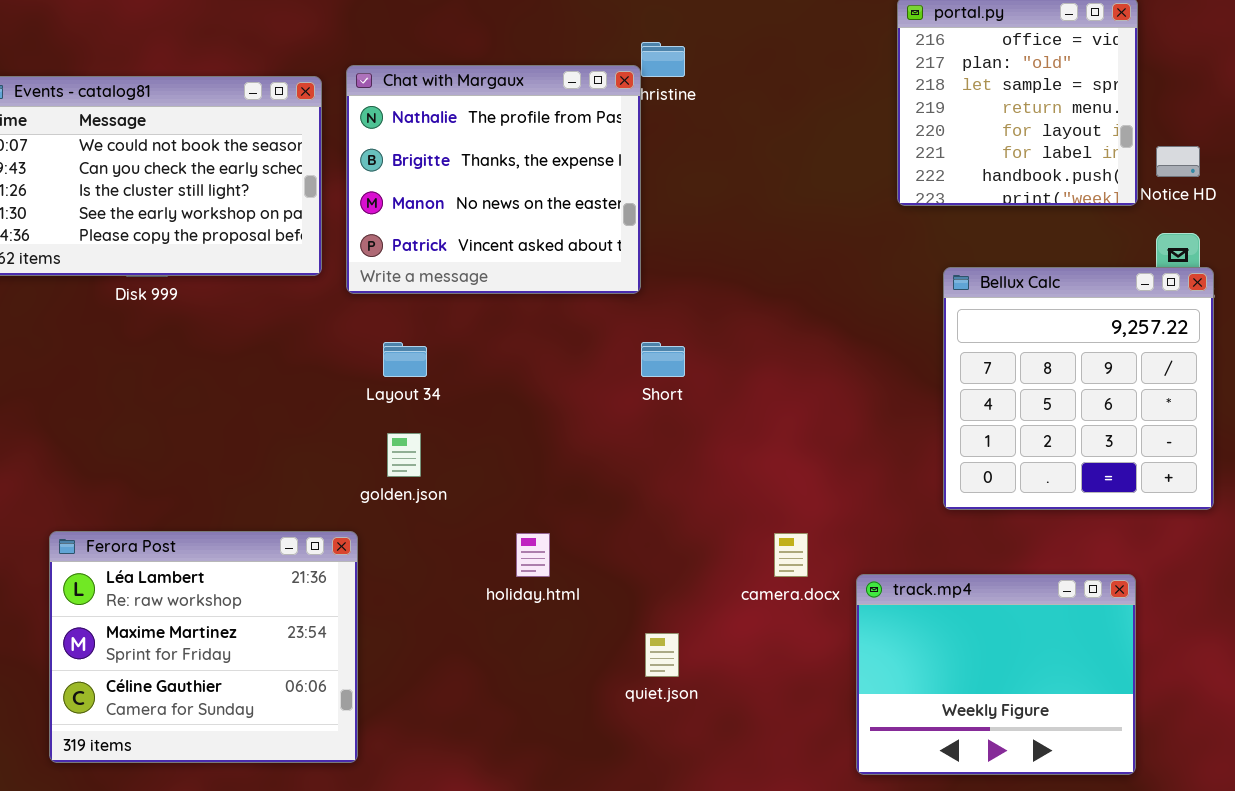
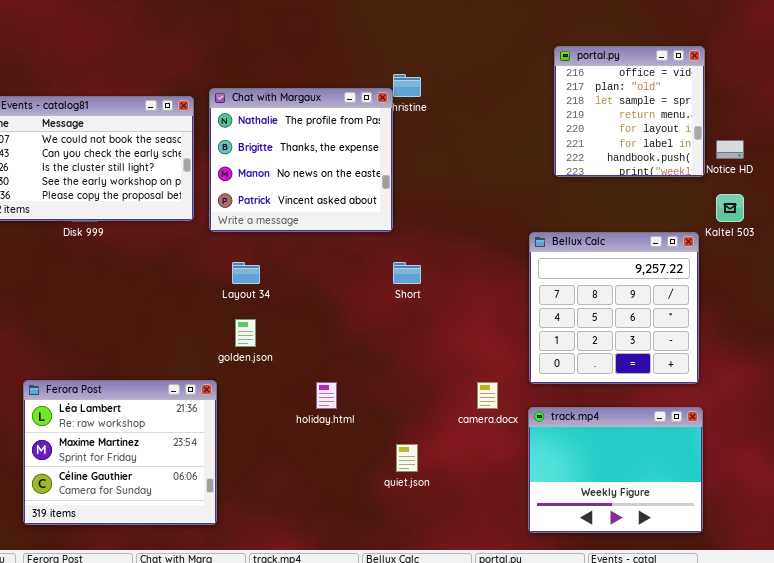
Bellux Calc: [943,267,1214,510] -> [529,232,699,384], moved

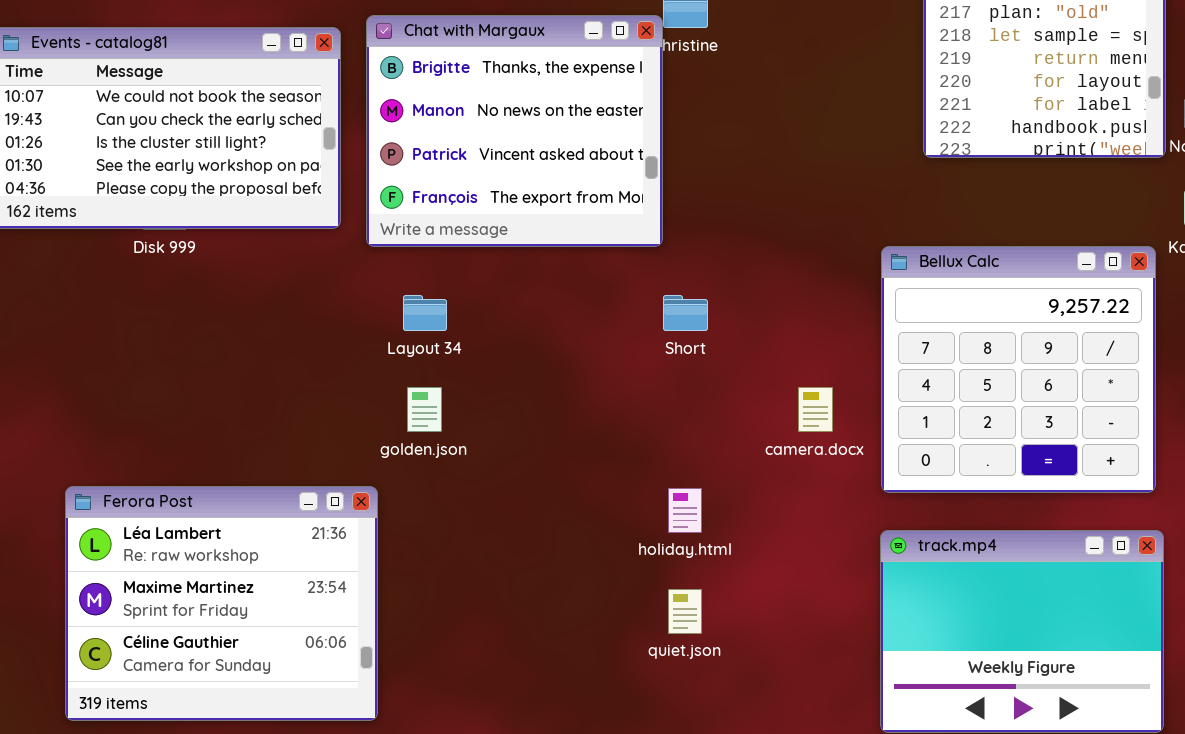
Chat with Margaux: [209,88,393,232] -> [366,15,663,247], scrolled down 1 row
holiday.html: [316,382,337,409] -> [668,488,702,533], moved
camera.docx: [477,382,498,409] -> [798,387,833,432], moved

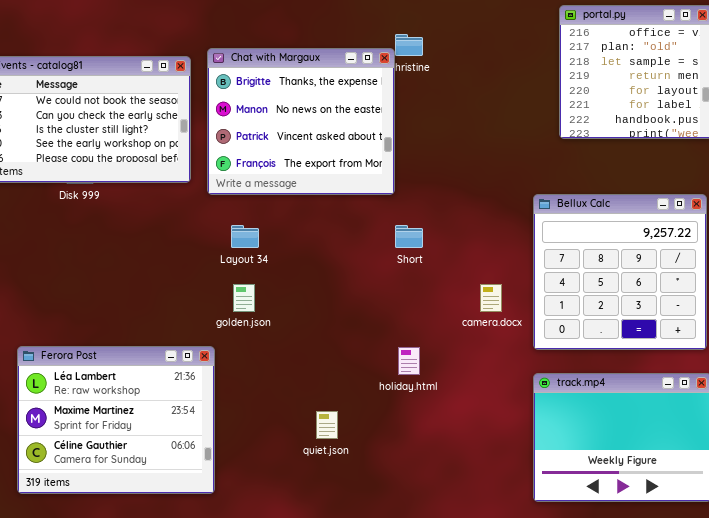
quiet.json: [668,589,702,634] -> [316,411,338,439], moved

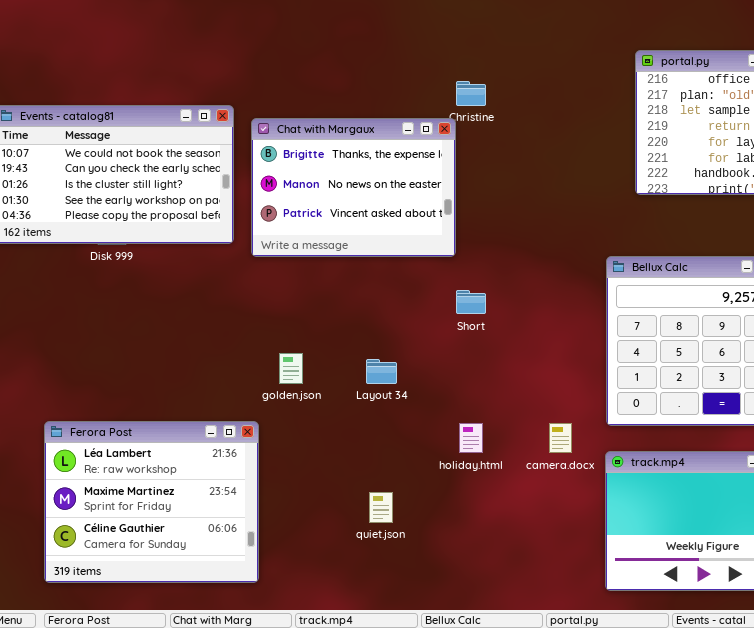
Chat with Margaux: [207,48,395,195] -> [251,118,456,257], resized
Layout 34: [231,225,259,248] -> [366,359,397,384], moved
camera.docx: [480,284,502,312] -> [549,423,572,453], moved

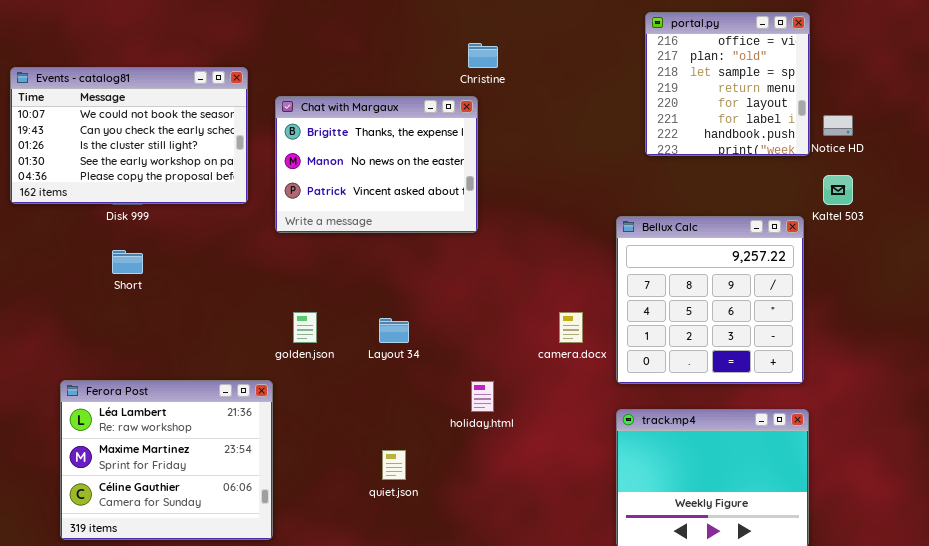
Chat with Margaux: [251,118,456,257] -> [275,96,478,233], moved
Short: [456,290,486,314] -> [112,250,143,274], moved
camera.docx: [549,423,572,453] -> [559,312,583,343], moved

